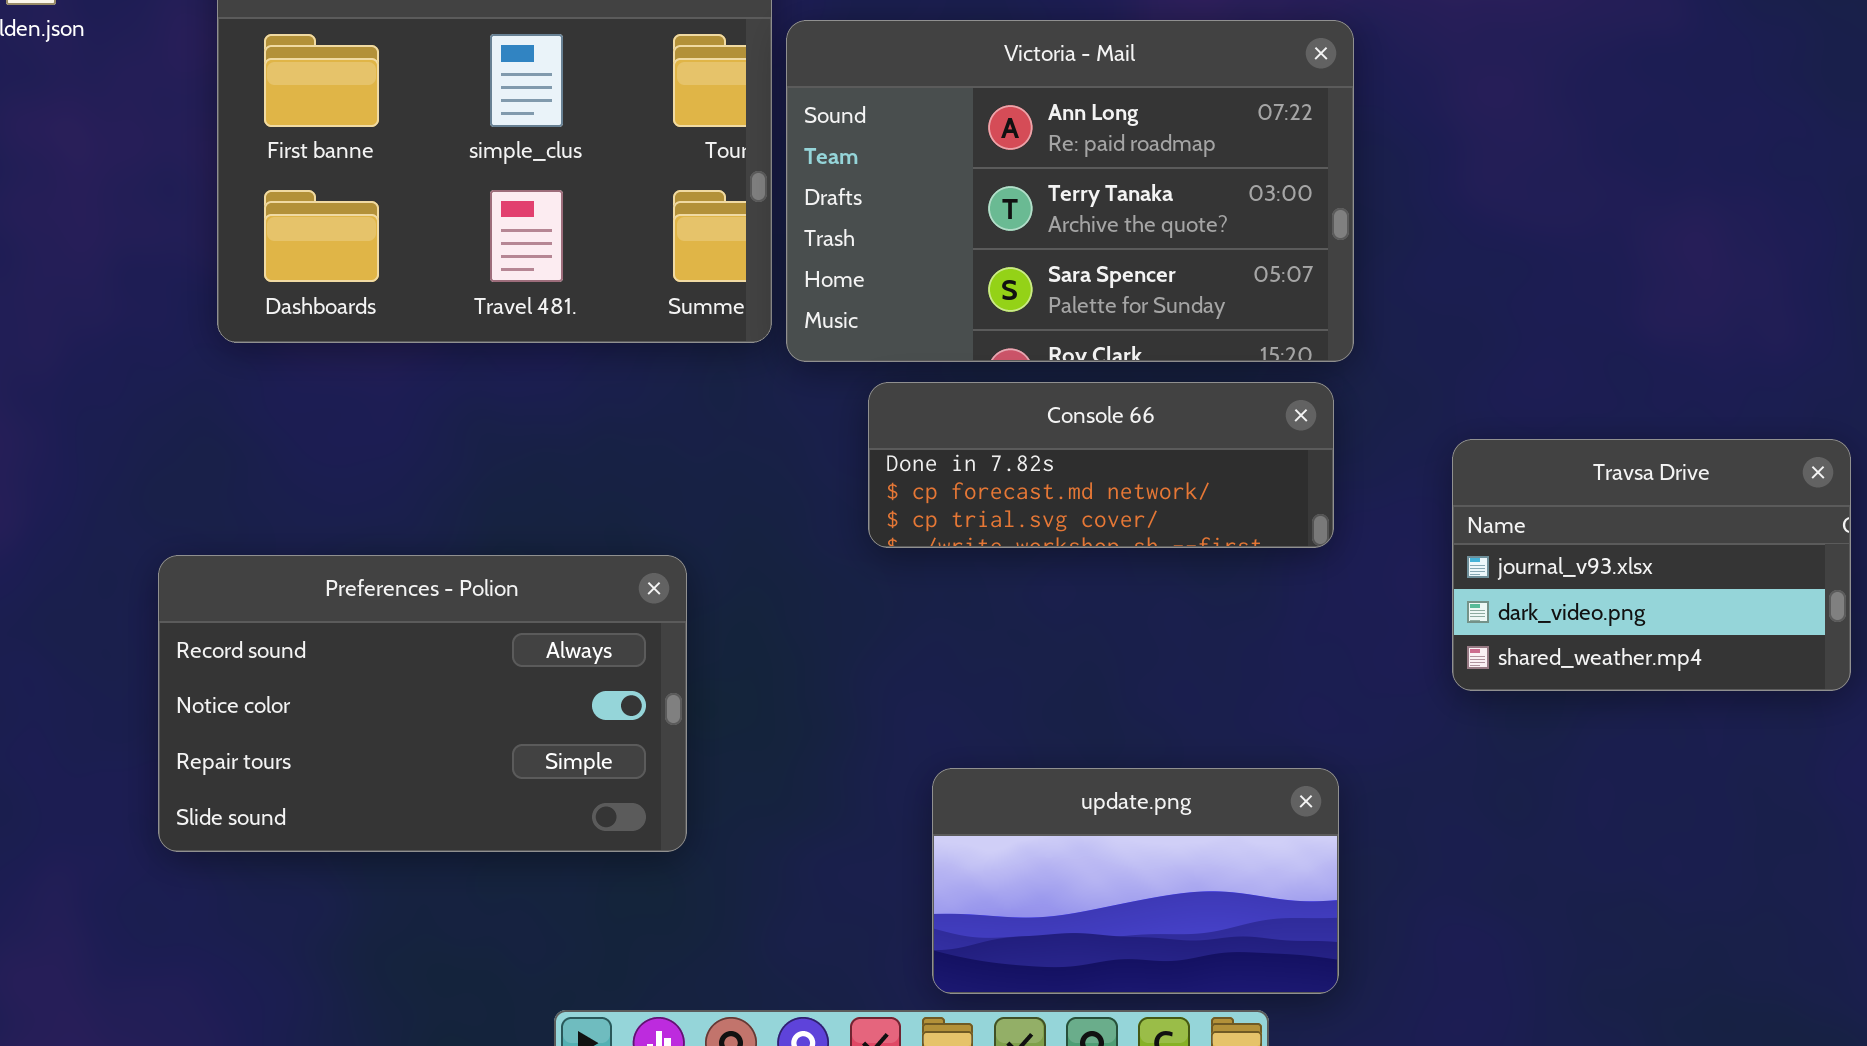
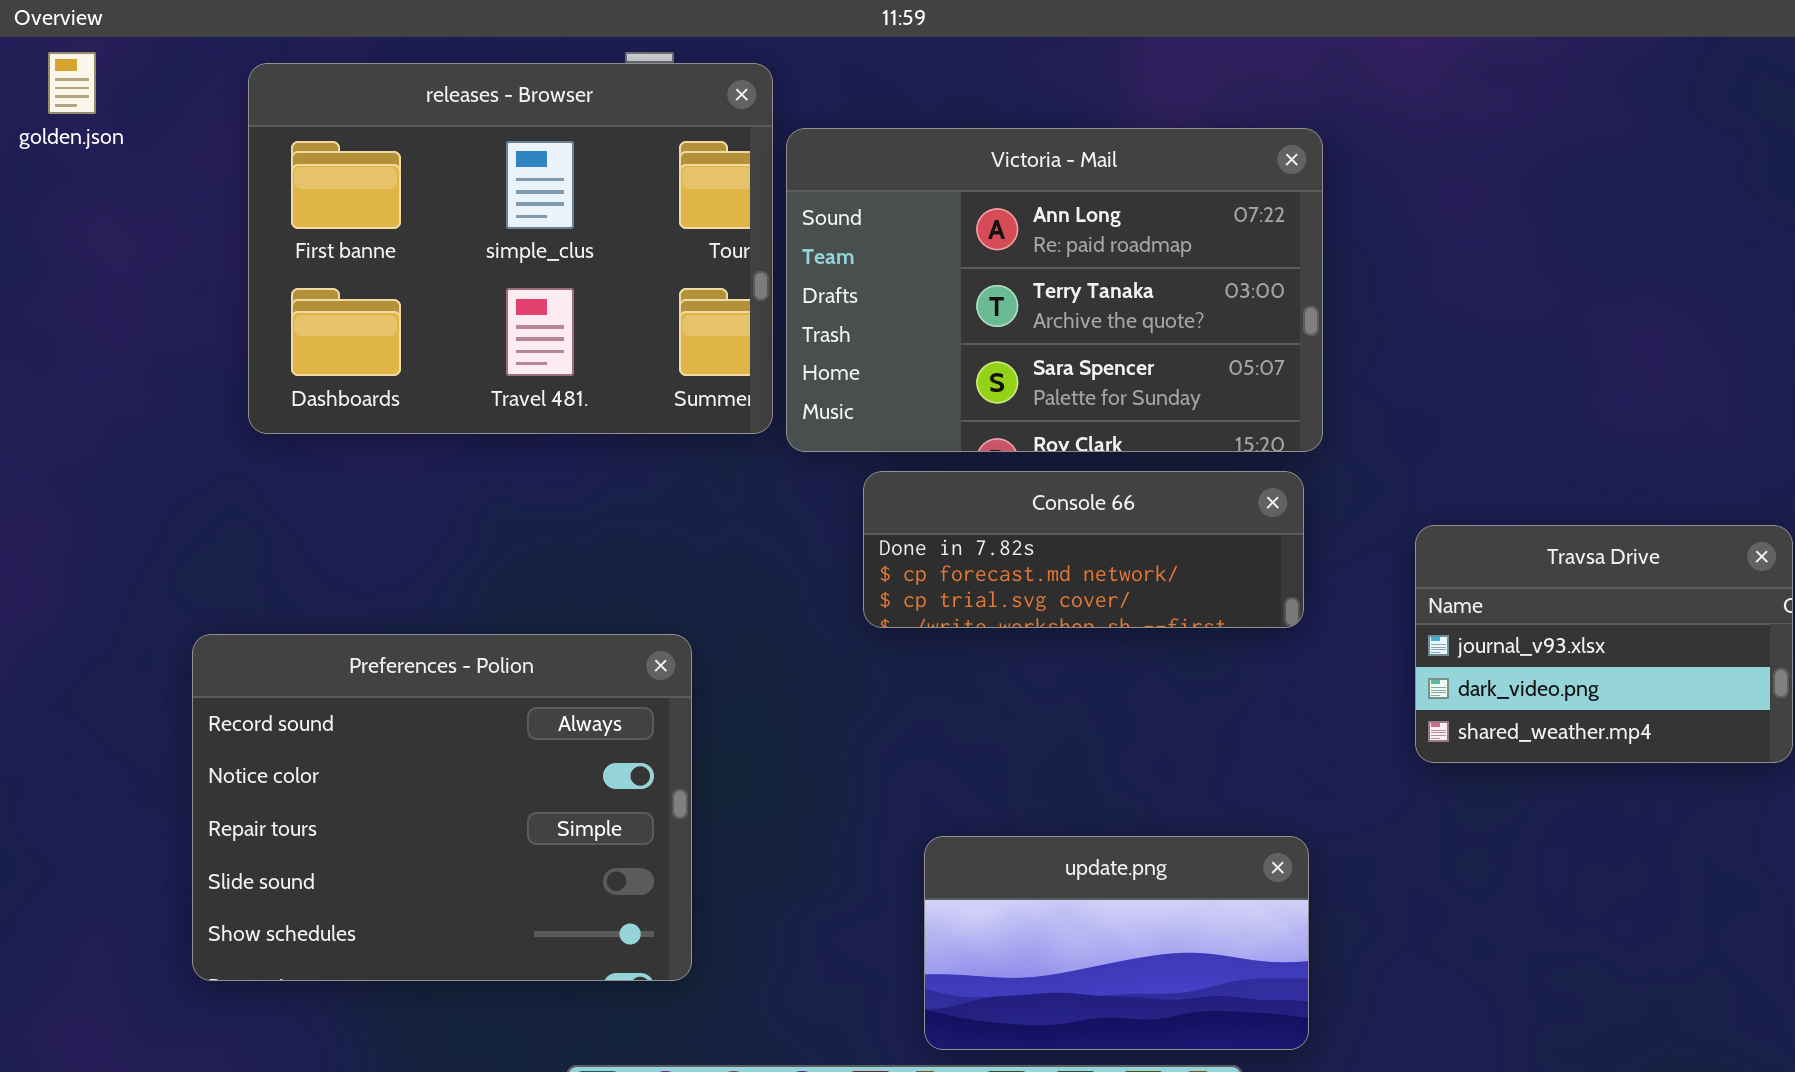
Preferences - Polion: [158,555,687,852] -> [192,634,692,981], resized

